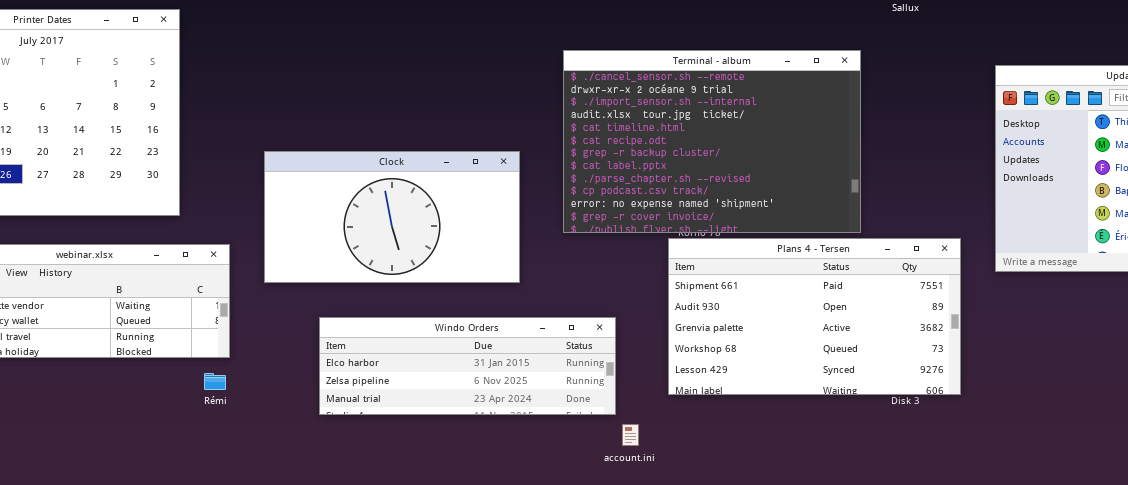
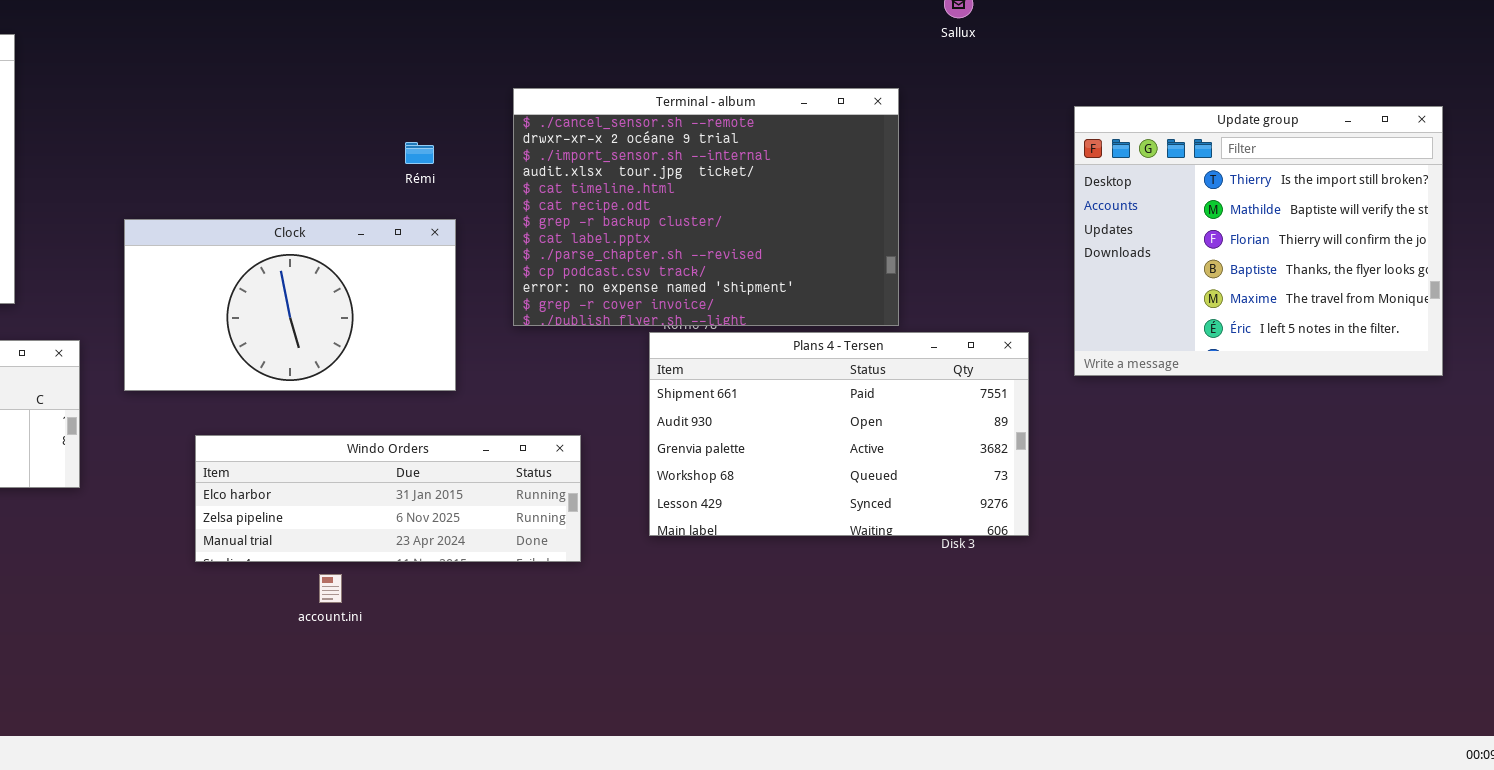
Rémi: [204,373,226,390] -> [405,142,434,164], moved
account.ini: [622,424,639,446] -> [319,574,342,603], moved

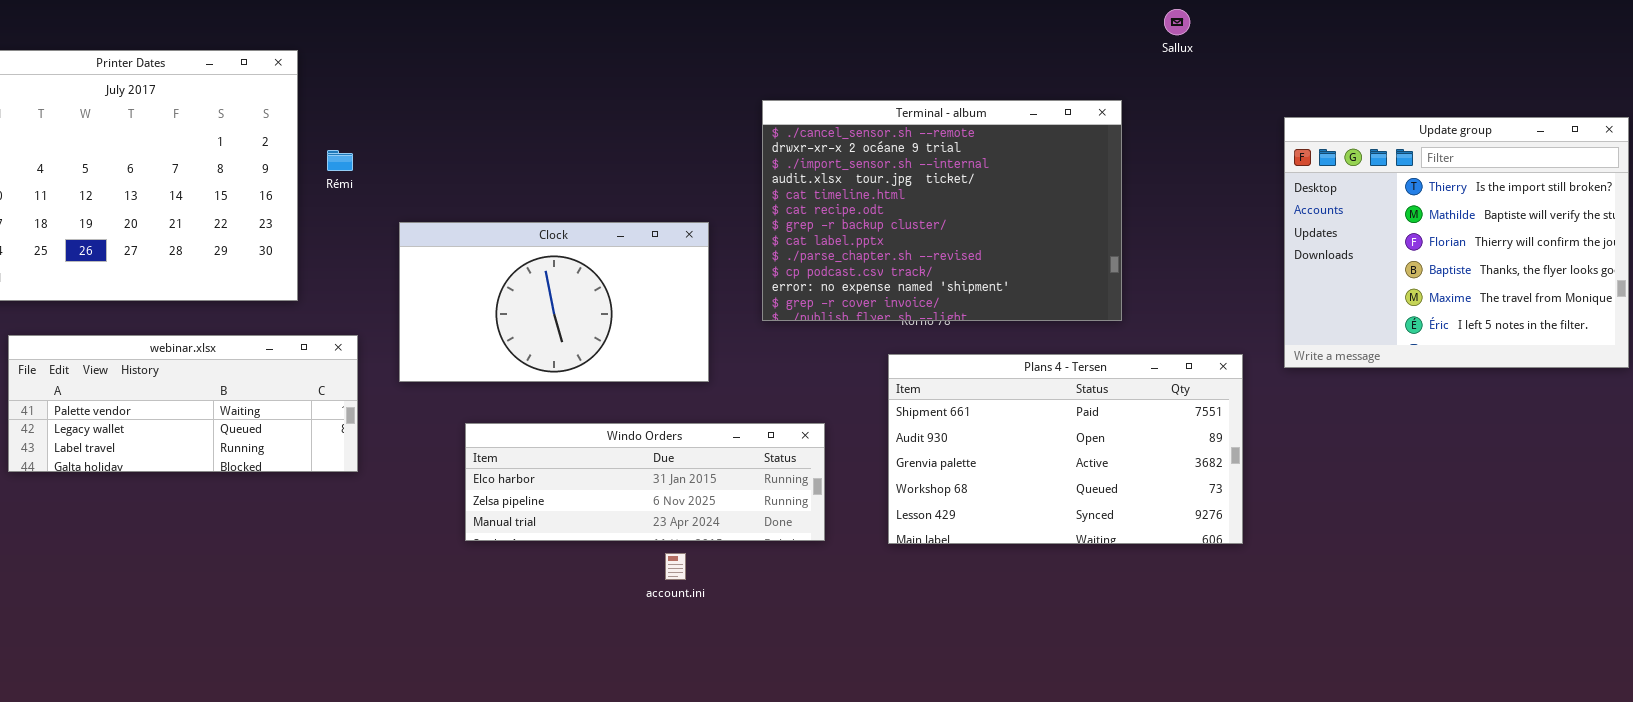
Rémi: [405,142,434,164] -> [327,150,353,171], moved
Plans 4 - Tersen: [649,332,1029,536] -> [888,354,1243,544], moved
account.ini: [319,574,342,603] -> [665,553,686,580], moved

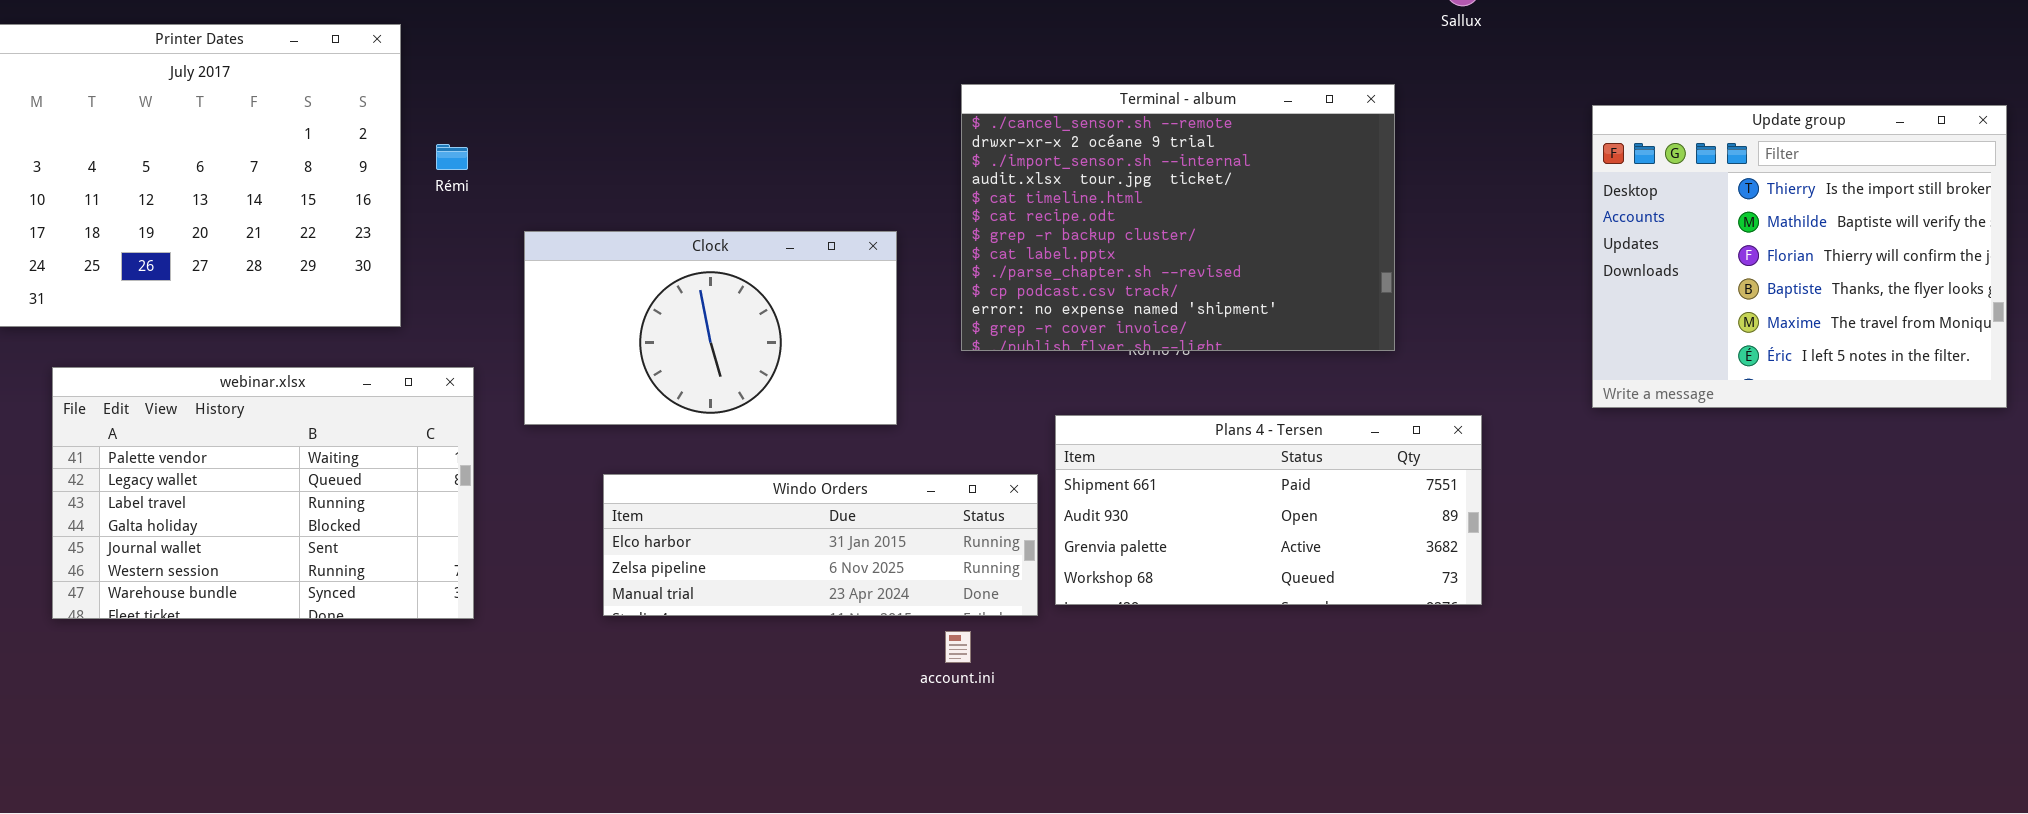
webinar.xlsx: [8,335,358,472] -> [52,367,474,619], resized
Plans 4 - Tersen: [888,354,1243,544] -> [1055,415,1482,605], moved, resized
account.ini: [665,553,686,580] -> [945,631,971,663], moved

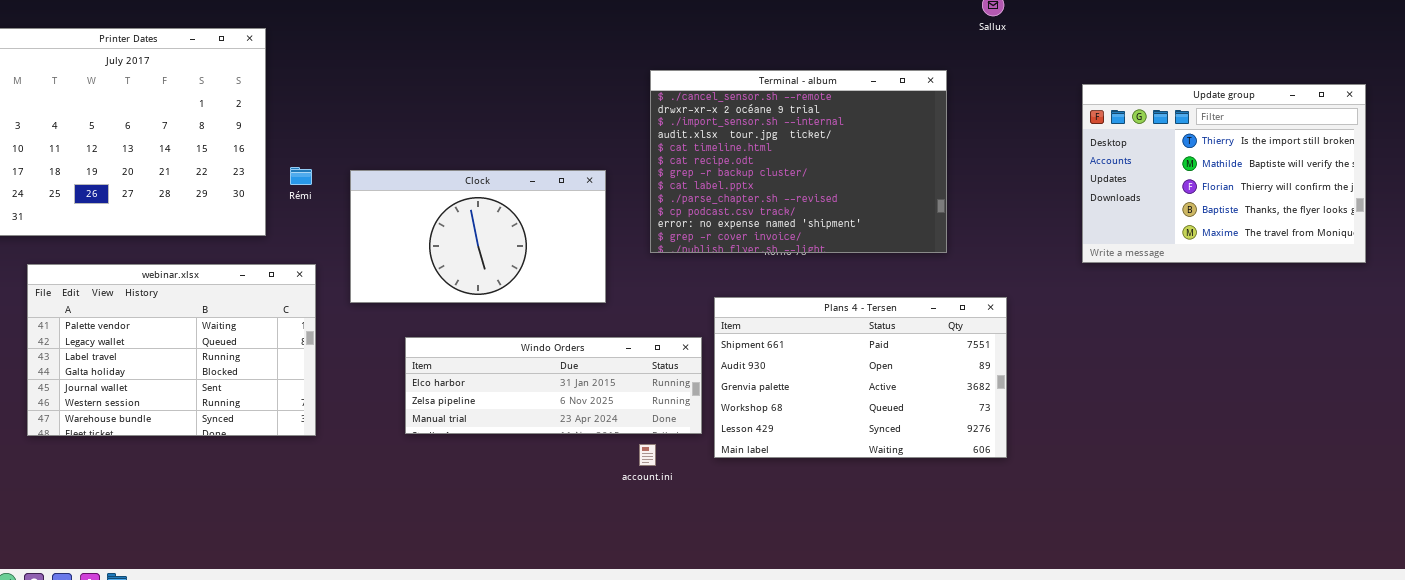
Update group: [1592,105,2007,408] -> [1082,84,1366,263], resized
Rémi: [436,144,468,170] -> [290,167,312,185], moved
Plans 4 - Tersen: [1055,415,1482,605] -> [714,297,1007,458], resized

